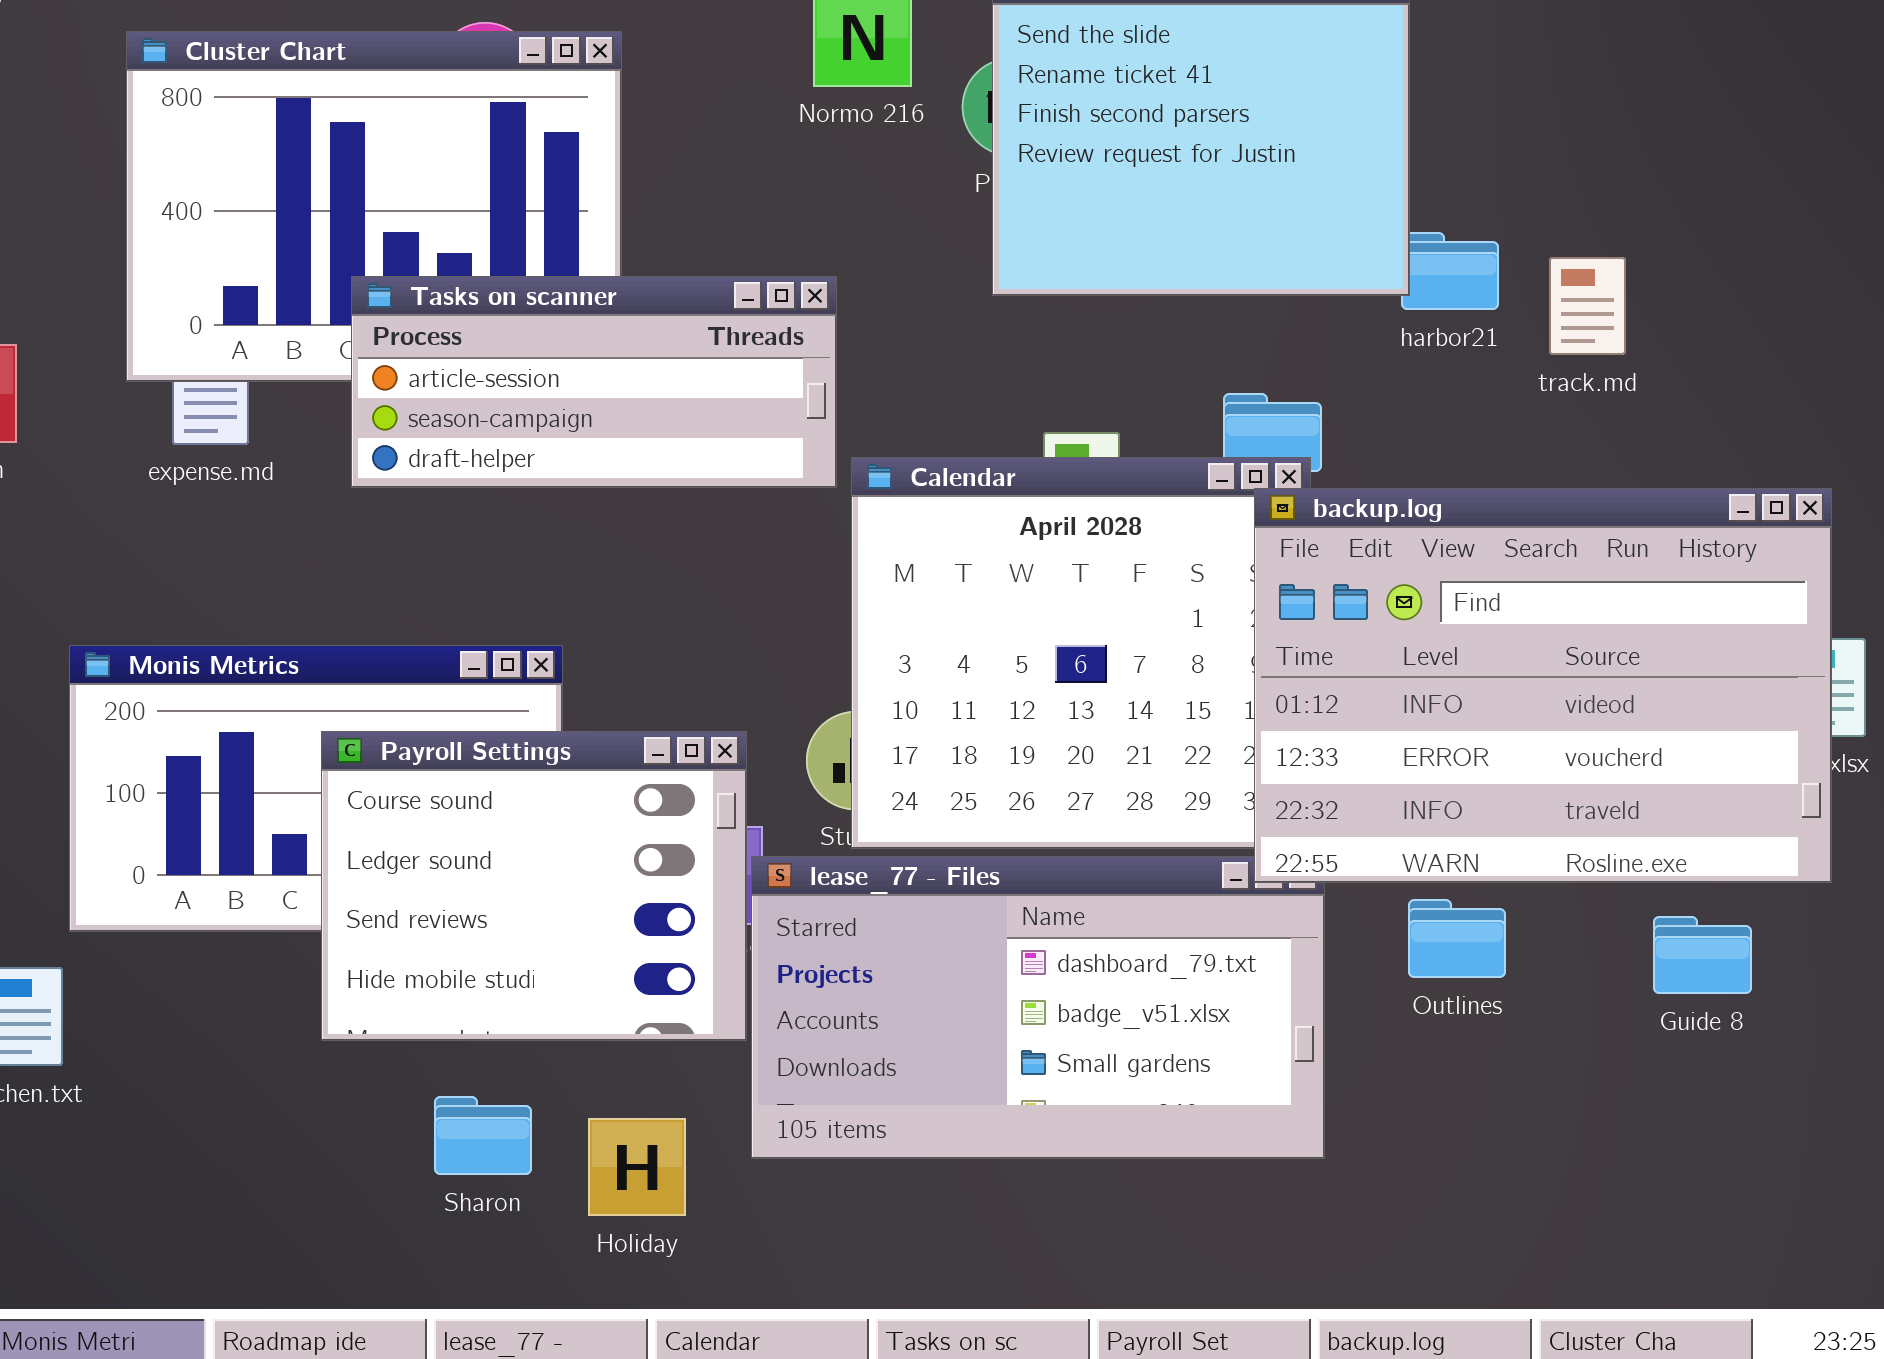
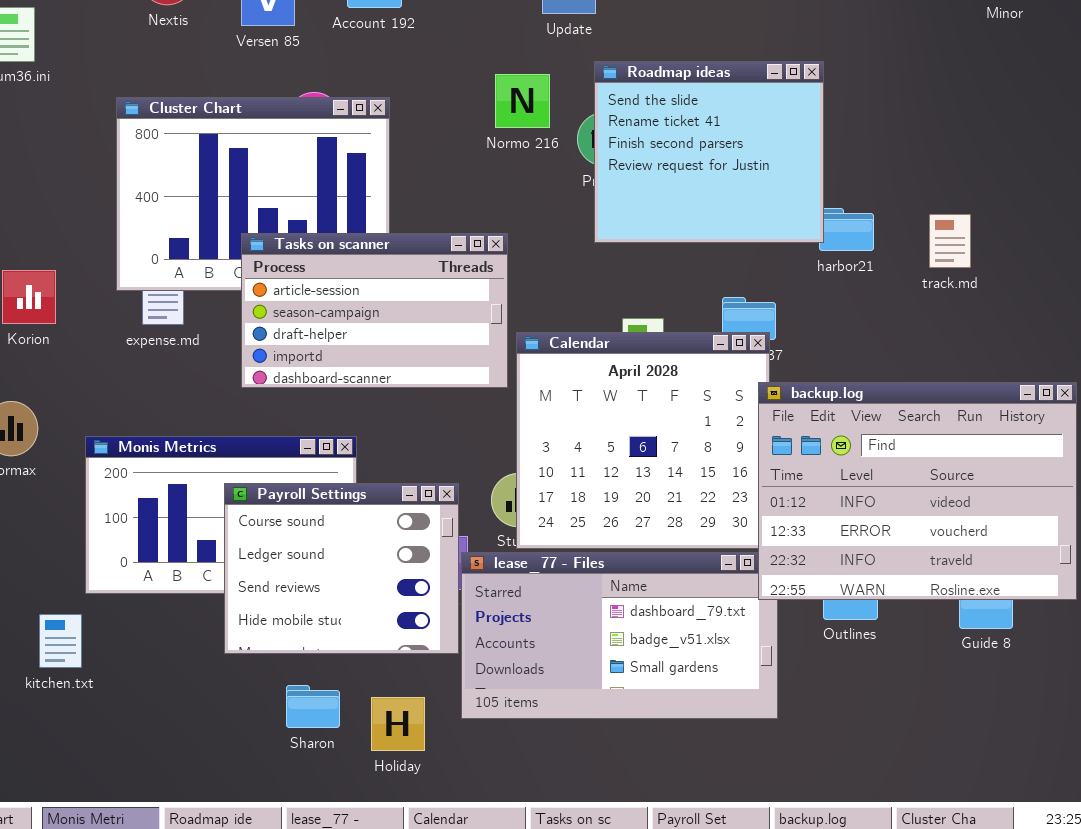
track.md: [1549,257,1626,355] -> [929,214,971,268], moved
Tasks on scanner: [351,276,837,488] -> [241,233,508,388], resized
backup.log: [1254,488,1832,883] -> [758,382,1077,600], moved

